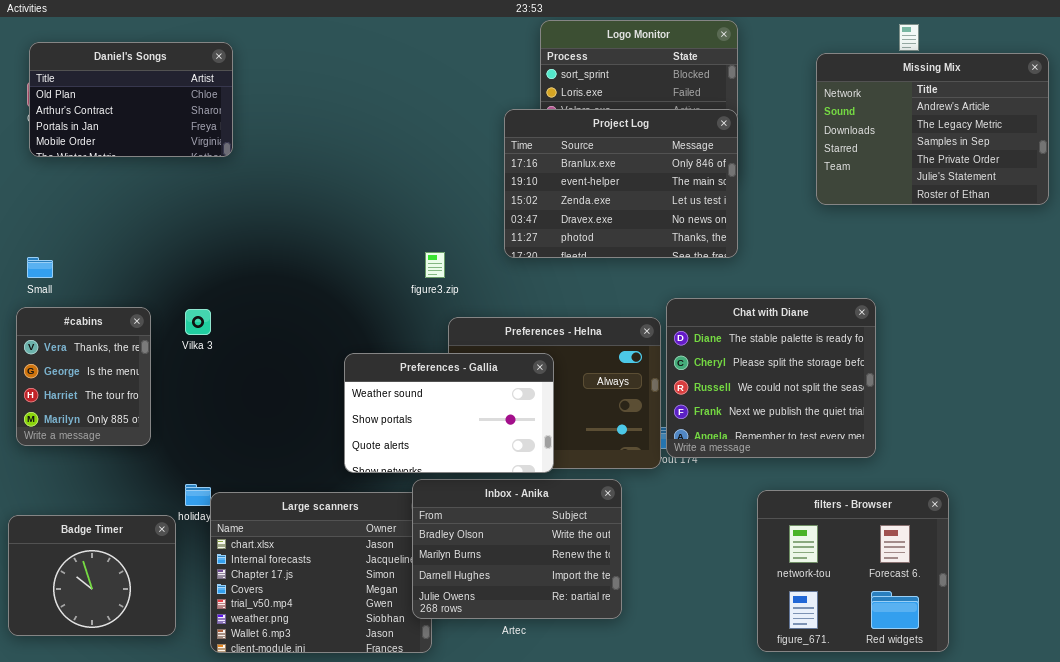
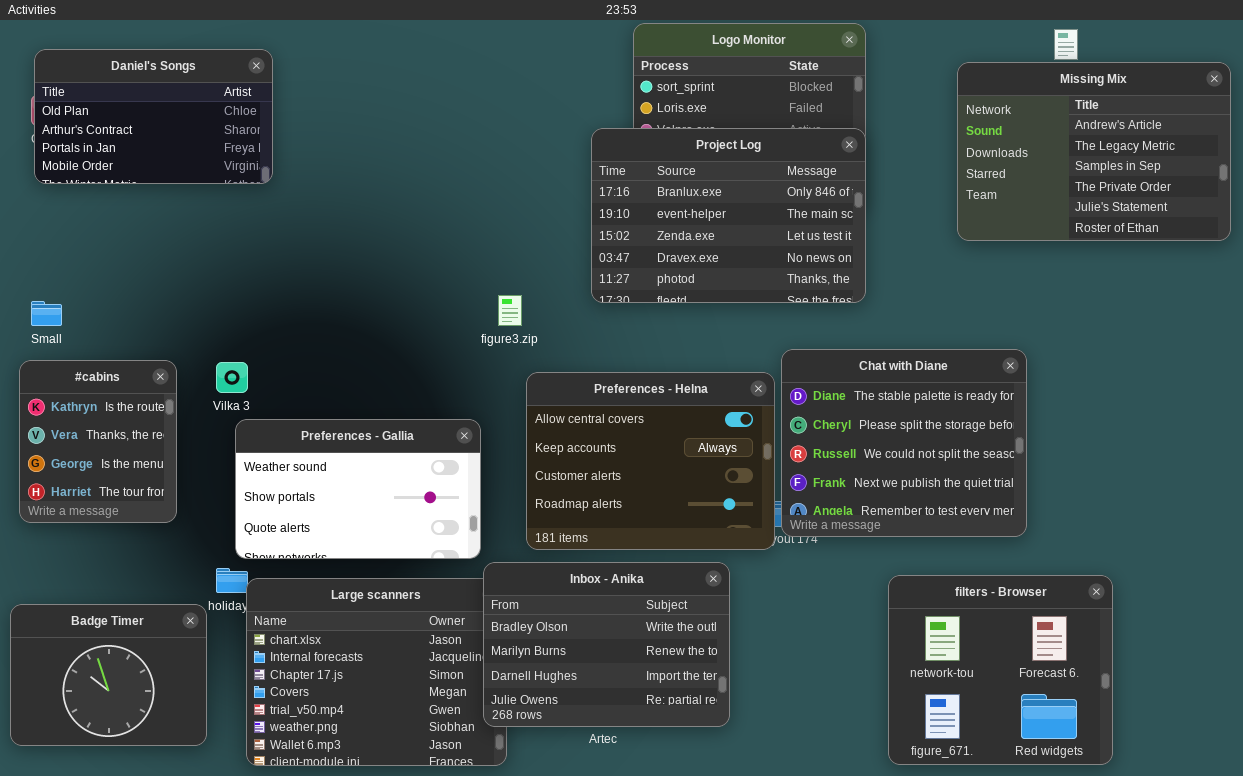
#cabins: [16,307,151,446] -> [19,360,177,523], scrolled up 1 row
Preferences - Gallia: [344,353,554,473] -> [235,419,481,559], moved

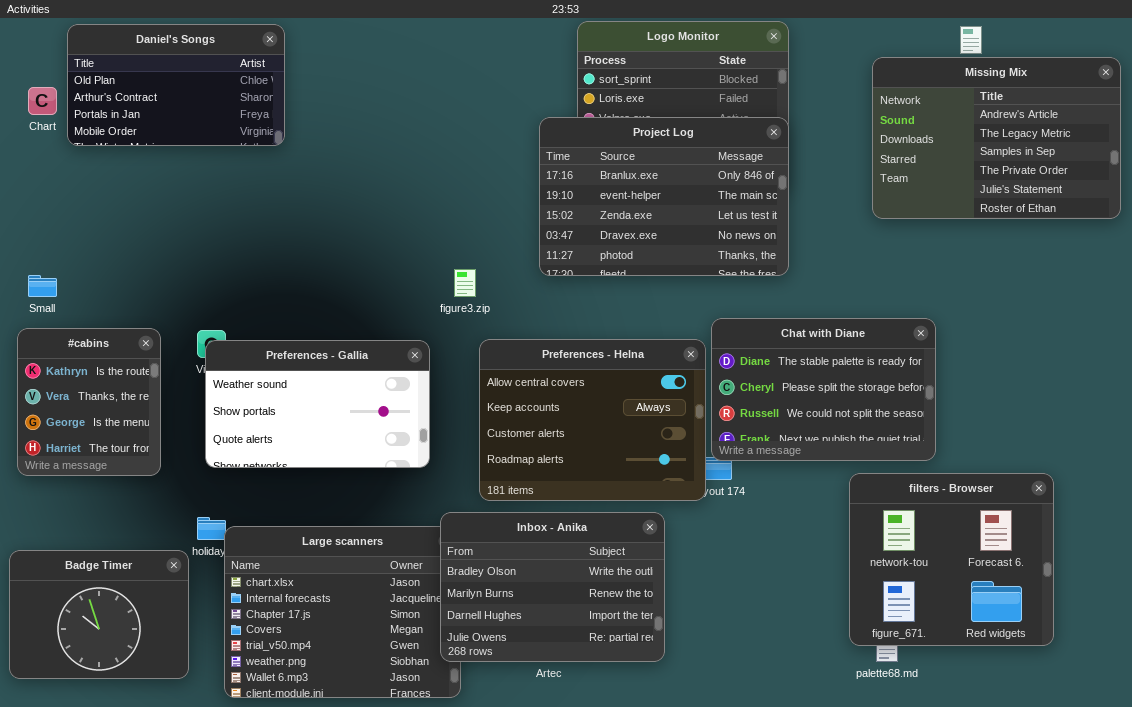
Daniel's Songs: [34,49,273,184] -> [67,24,285,146], moved
Chat with Diane: [781,349,1027,537] -> [711,318,936,461], resized
Preferences - Gallia: [235,419,481,559] -> [205,340,430,468], moved
filters - Browser: [888,575,1113,765] -> [849,473,1054,646], moved

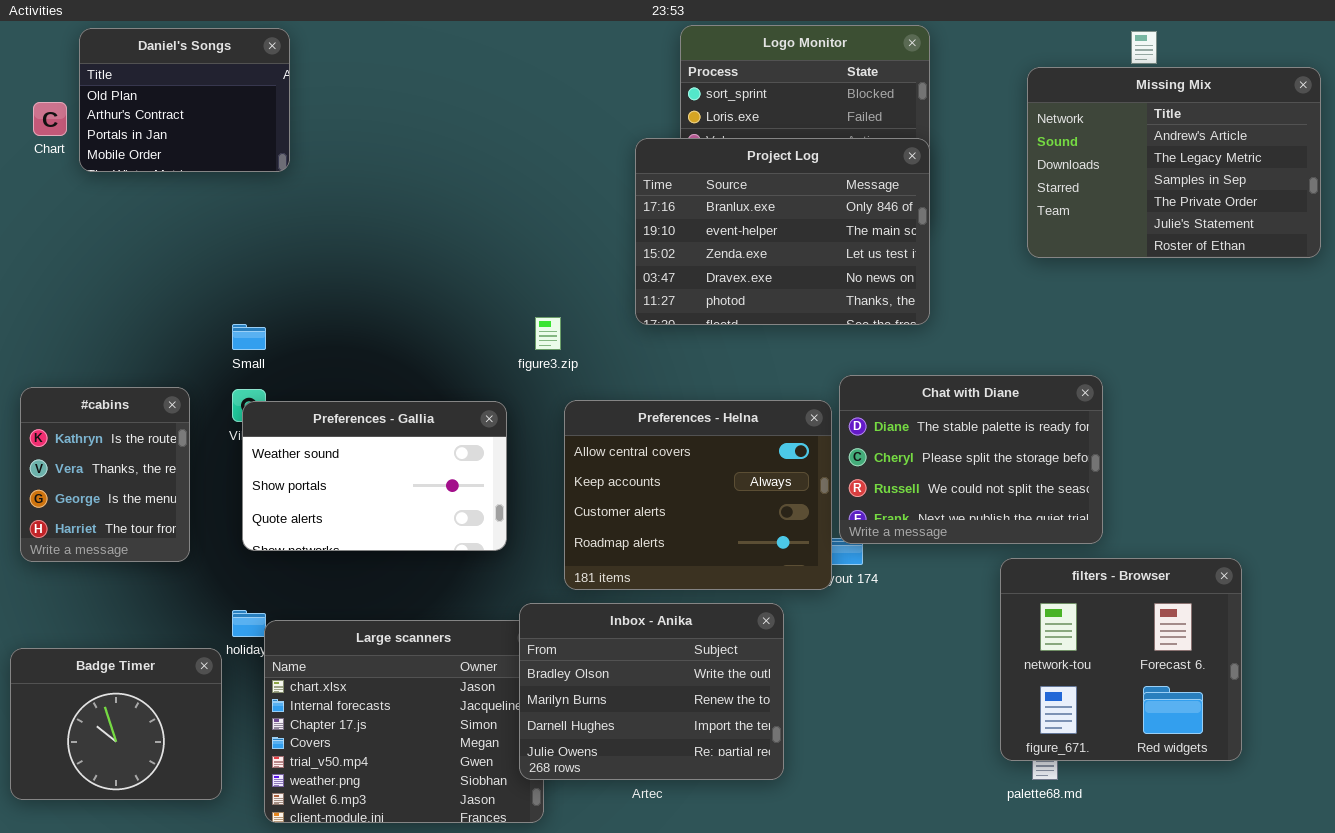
Daniel's Songs: [67,24,285,146] -> [79,28,290,172], resized
Small: [28,275,57,297] -> [232,324,266,350], moved

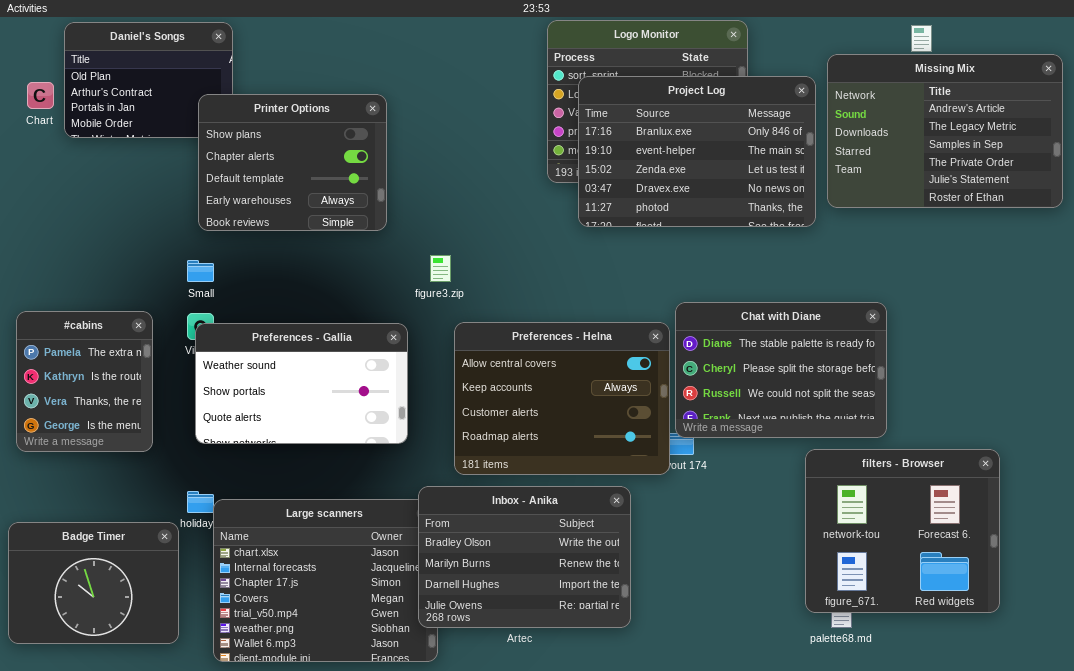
Printer Options: none -> [198,94,387,231], opened
Project Log: [635,138,930,325] -> [578,76,816,227], moved
#cabins: [20,387,190,562] -> [16,311,153,452], scrolled up 1 row

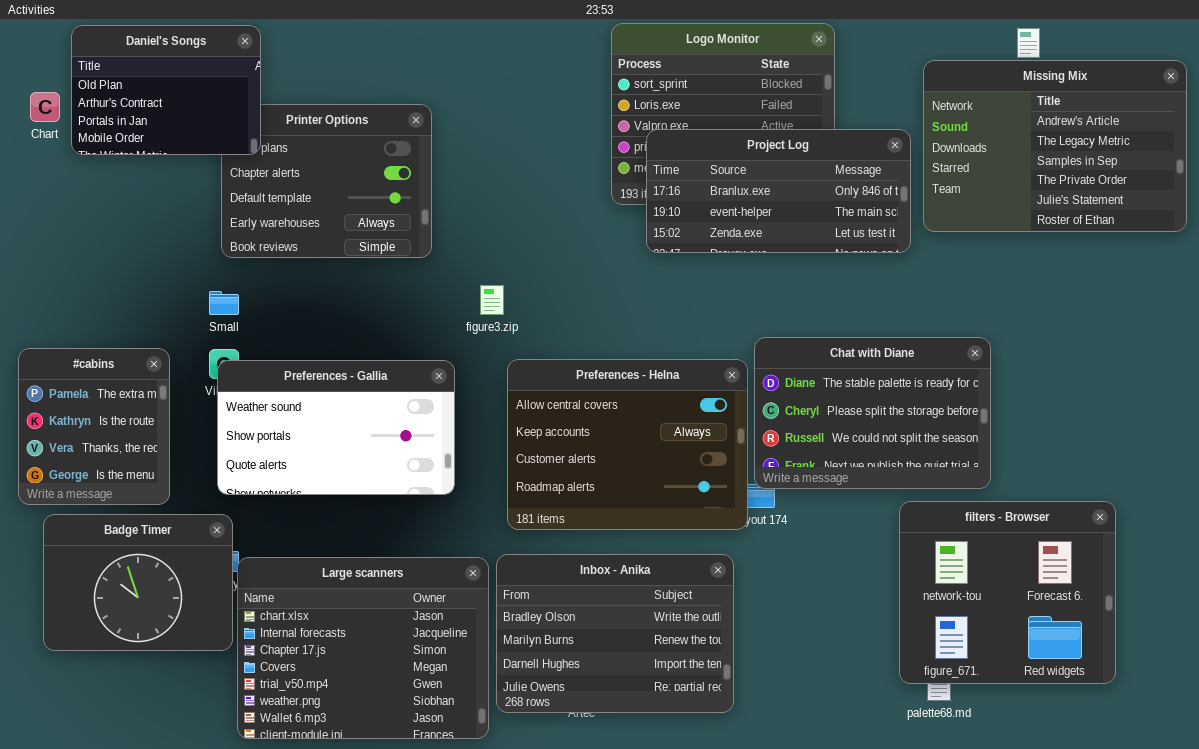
Daniel's Songs: [64,22,233,138] -> [71,25,261,155], raised
Project Log: [578,76,816,227] -> [646,129,911,253], resized
Inbox - Anika: [418,486,631,628] -> [496,554,734,713], moved
Badge Timer: [8,522,179,644] -> [43,514,233,651], moved

